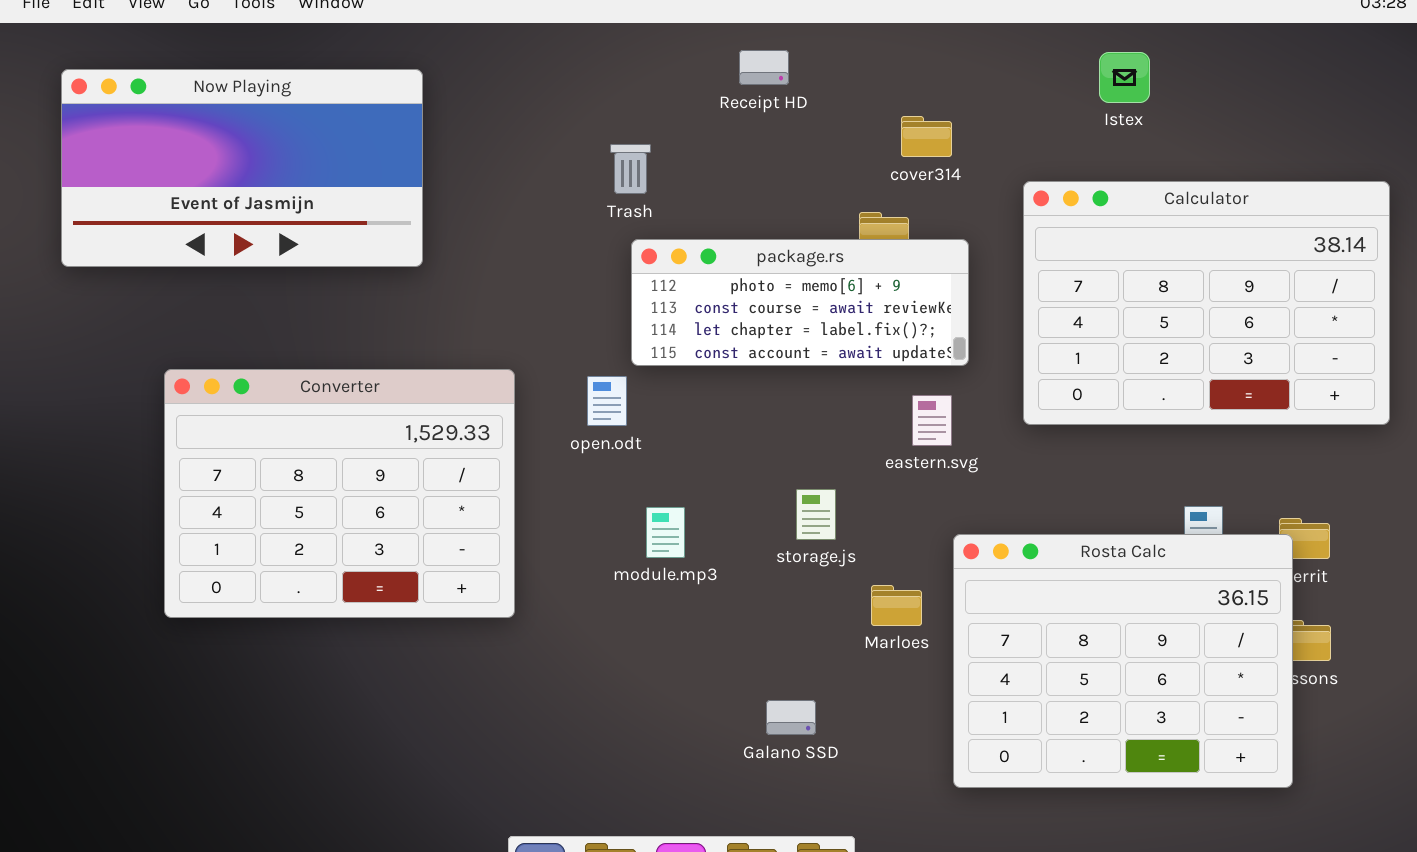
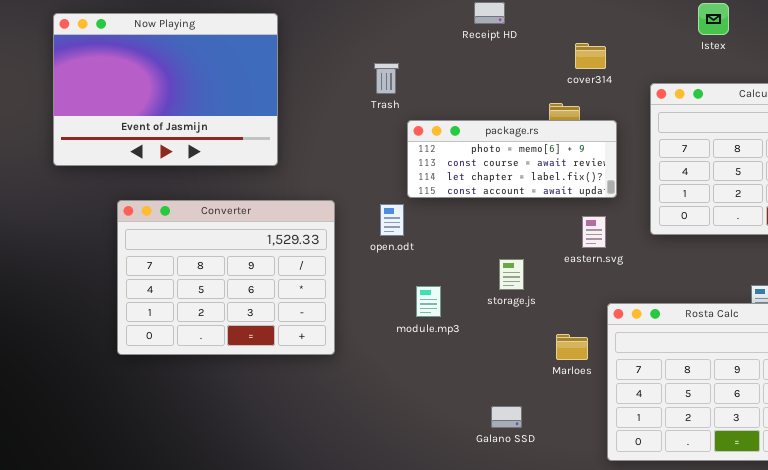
Now Playing: [61,69,423,267] -> [53,13,278,166], resized
Trash: [610,144,651,194] -> [374,63,399,94], moved
storage.js: [796,489,836,540] -> [499,259,524,290], moved

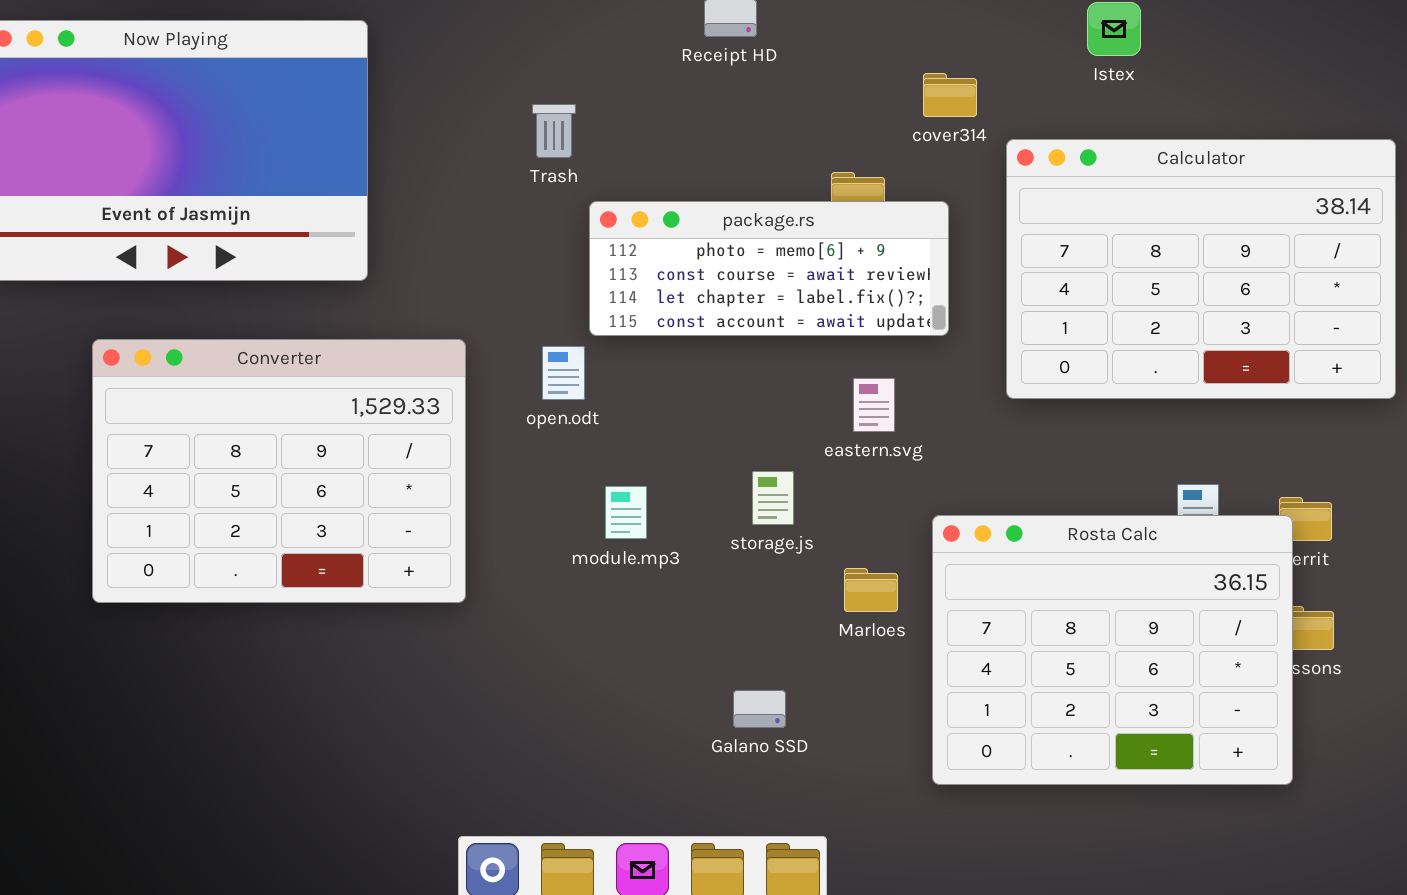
cover314: [575,43,606,69] -> [923,73,977,117], moved
eastern.svg: [582,216,606,248] -> [853,378,895,432], moved
storage.js: [499,259,524,290] -> [752,471,794,525], moved

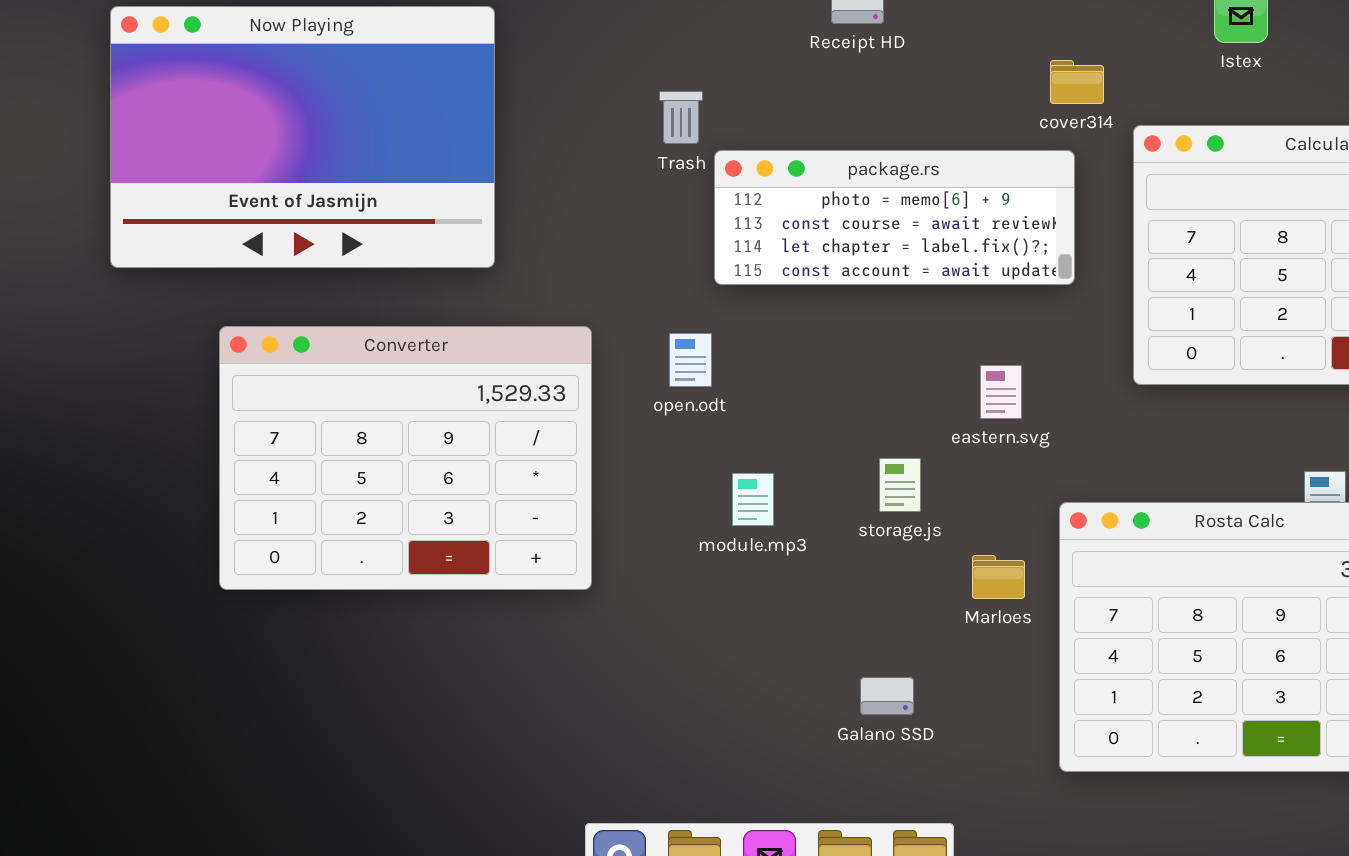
package.rs: [589,201,949,336] -> [714,150,1075,285], moved

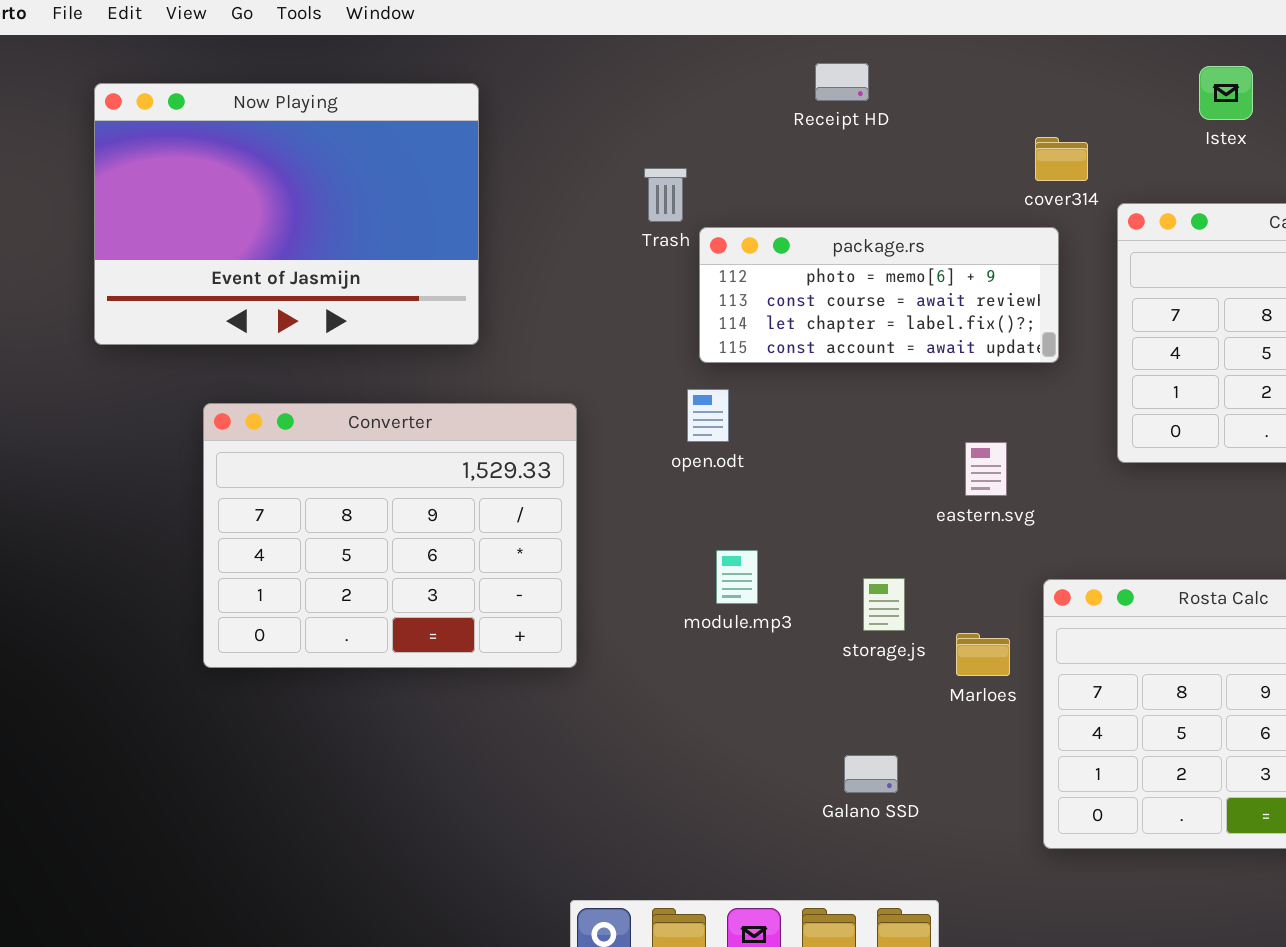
open.odt: [669,333,712,387] -> [687,389,729,442], moved
storage.js: [879,458,921,512] -> [863,578,905,631], moved

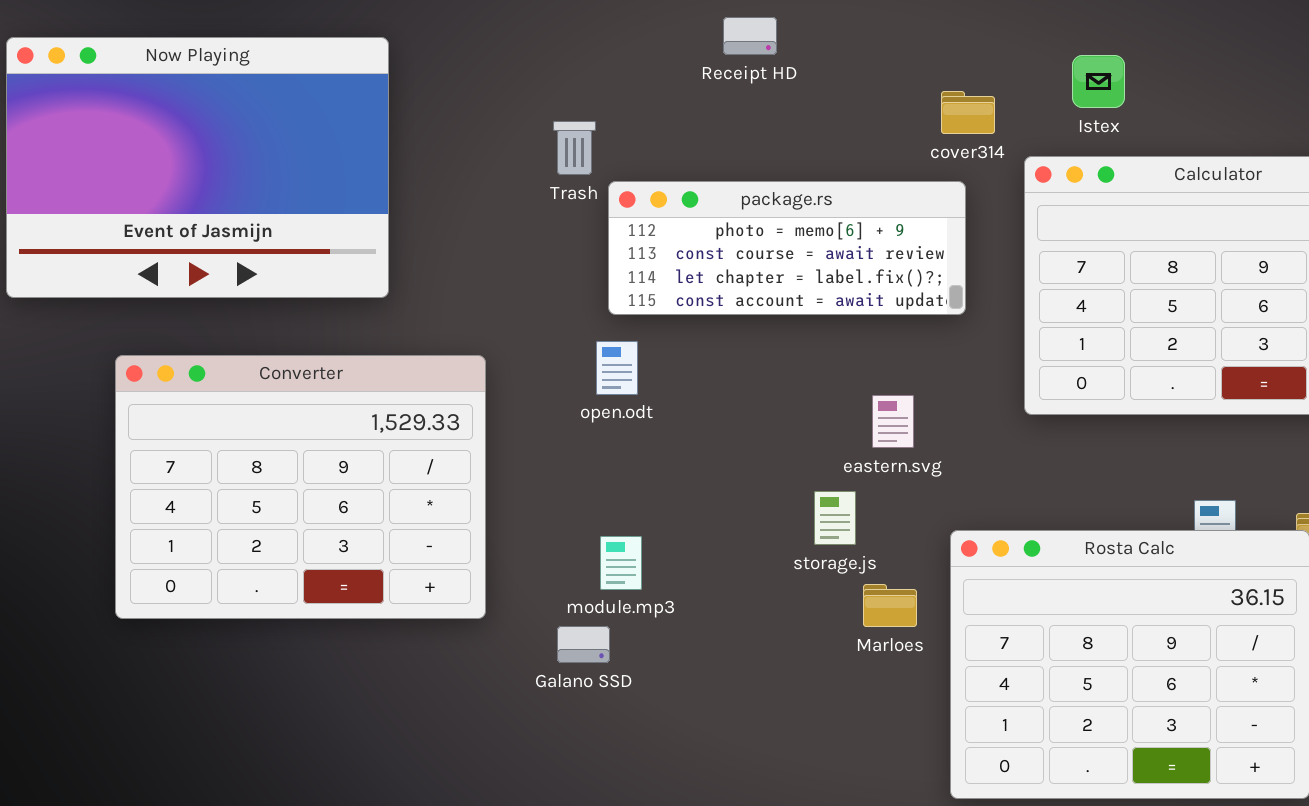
Istex: [1199,66,1253,120] -> [1072,55,1125,108], moved
module.mp3: [716,550,758,604] -> [600,536,642,590], moved
storage.js: [863,578,905,631] -> [814,491,856,545], moved
Galano SSD: [844,755,898,793] -> [557,626,610,663], moved

